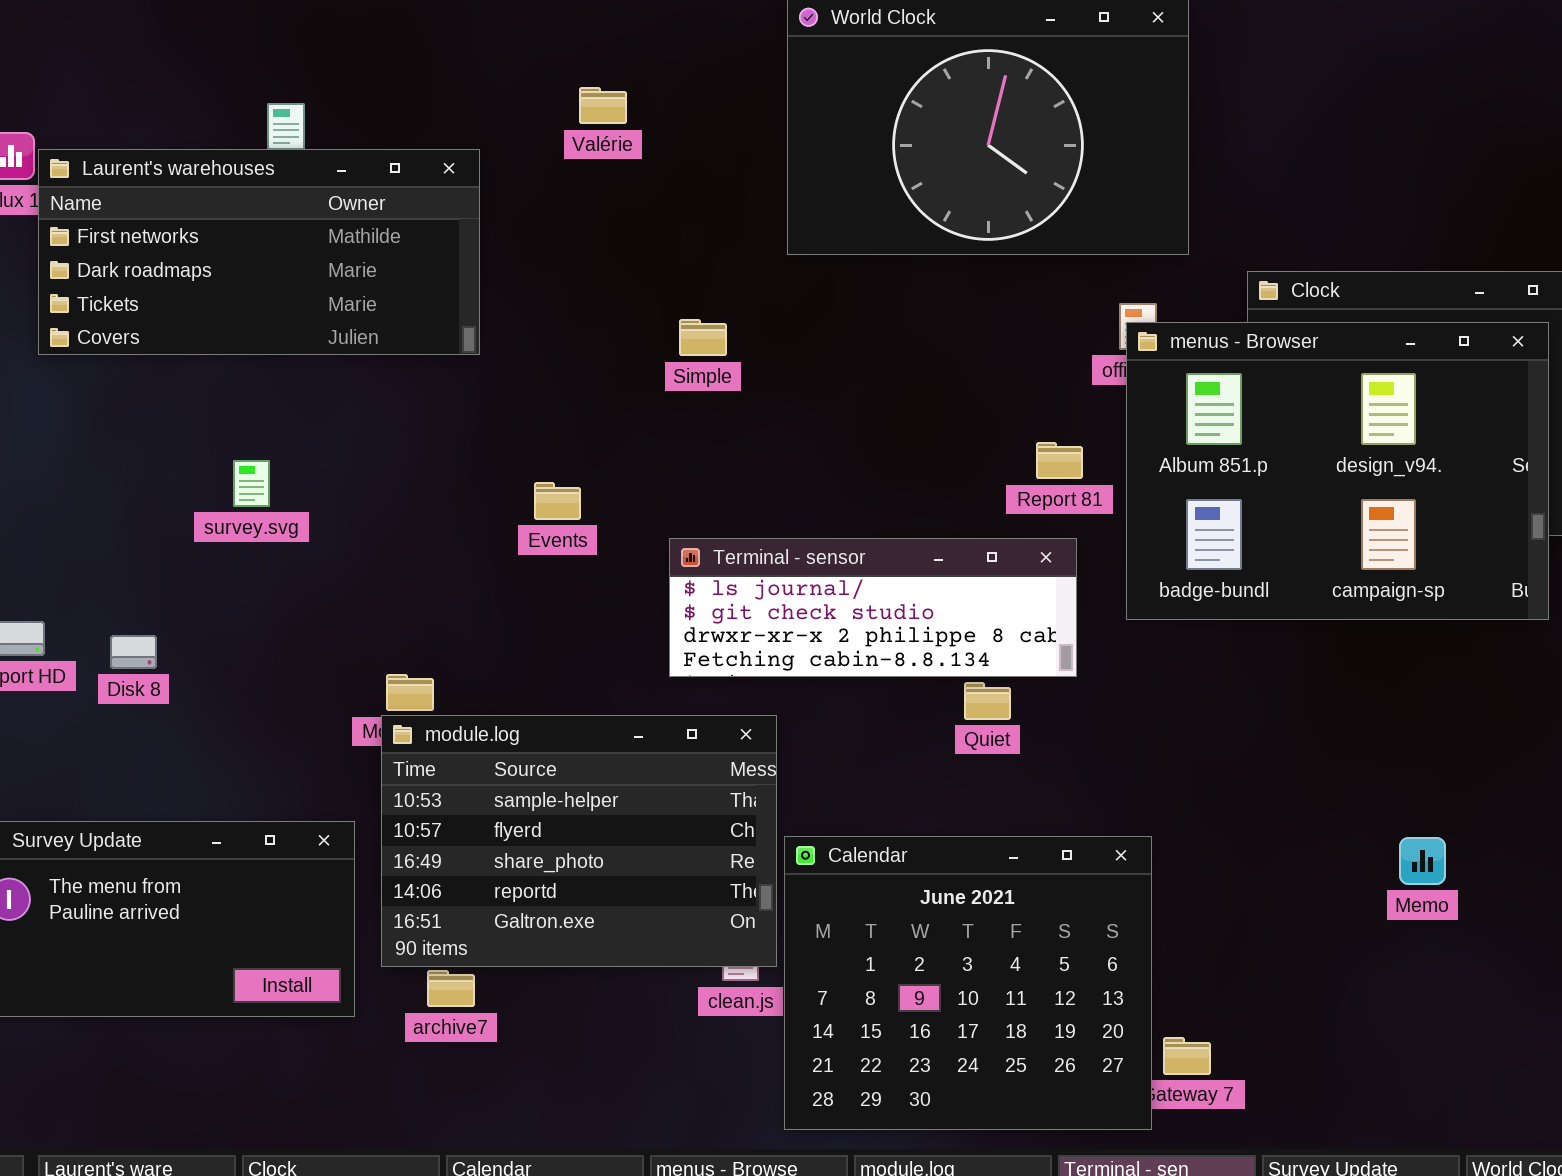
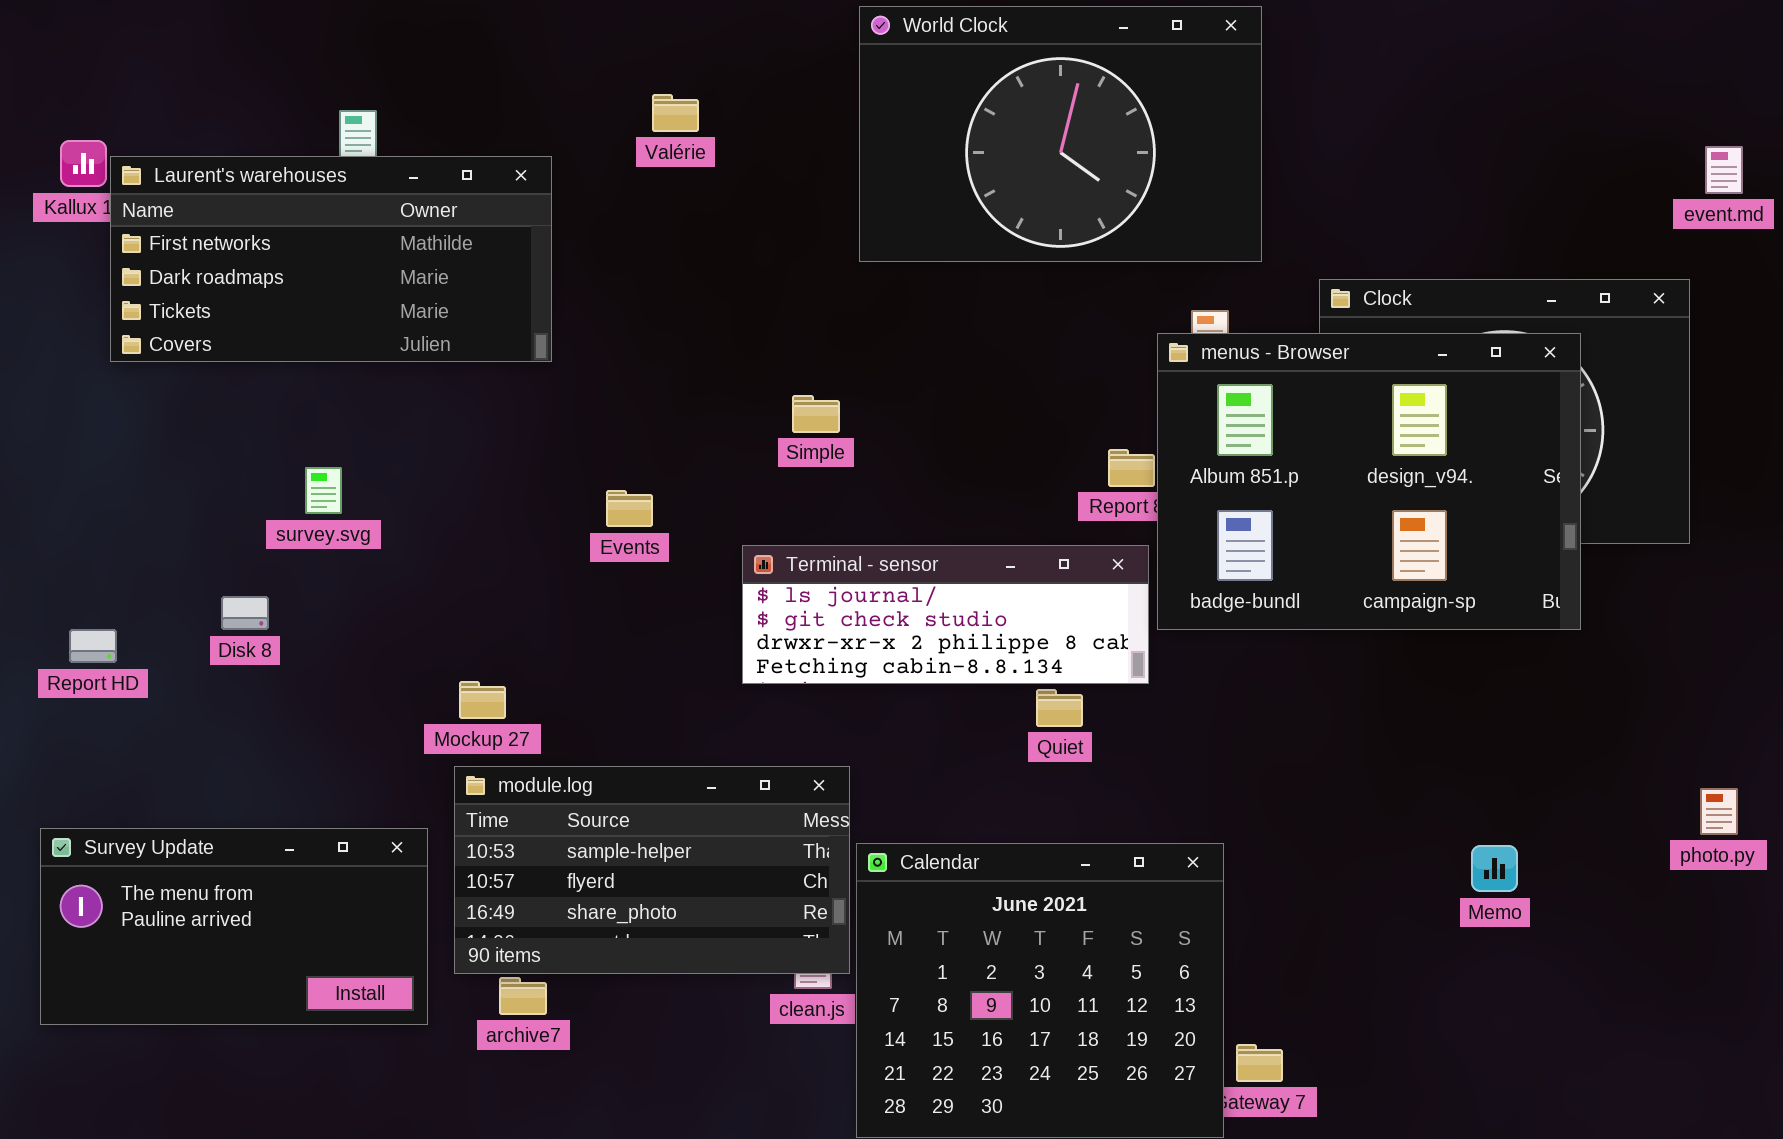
Simple: [679,319,727,356] -> [792,395,840,433], moved
menus - Browser: [1126,322,1549,620] -> [1157,333,1581,630], moved
Disk 8: [110,635,157,669] -> [221,596,269,630], moved
module.log: [381,715,777,967] -> [454,766,850,974], resized

